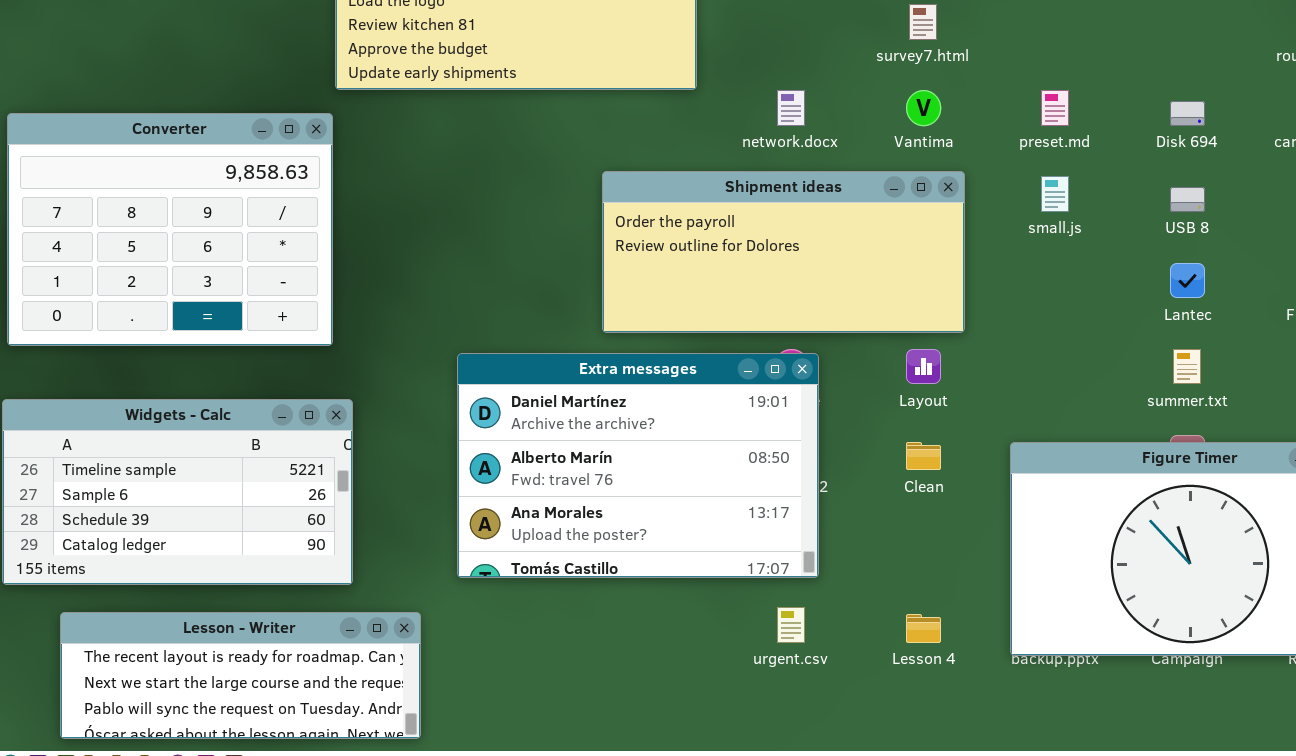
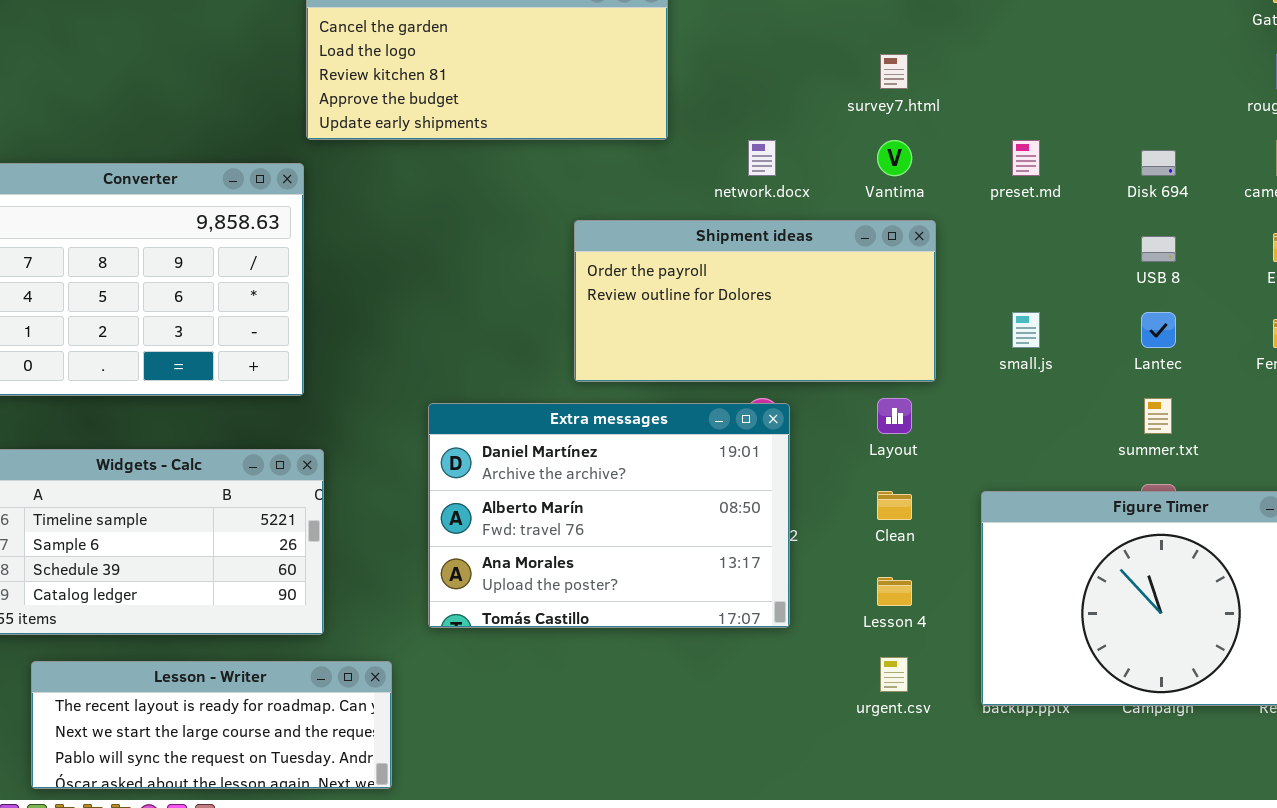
small.js: [1041,176,1069,212] -> [1012,312,1040,348], moved
urgent.csv: [777,607,805,643] -> [880,657,908,692], moved
Lesson 4: [906,614,941,643] -> [877,577,912,606], moved

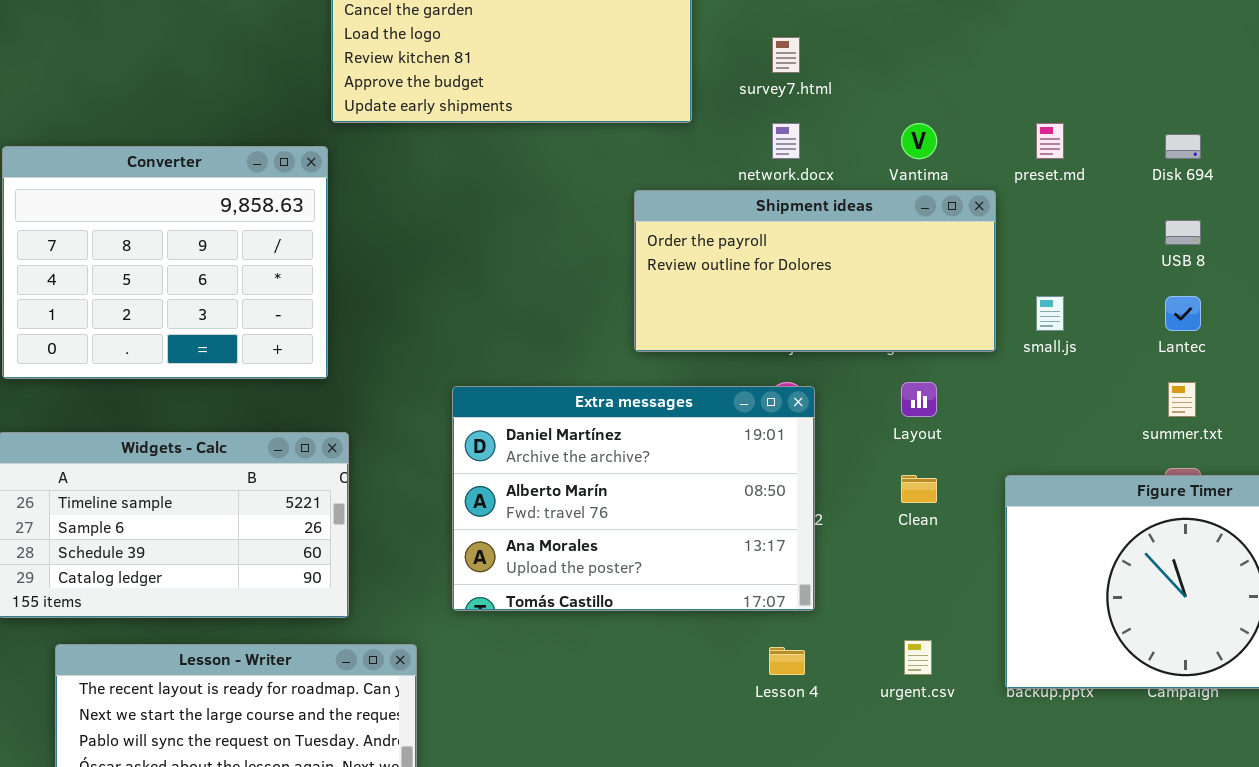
survey7.html: [880,54,908,89] -> [772,37,800,73], moved
Shipment ideas: [574,220,936,382] -> [634,190,996,352], moved
Lesson 4: [877,577,912,606] -> [769,647,805,675], moved

